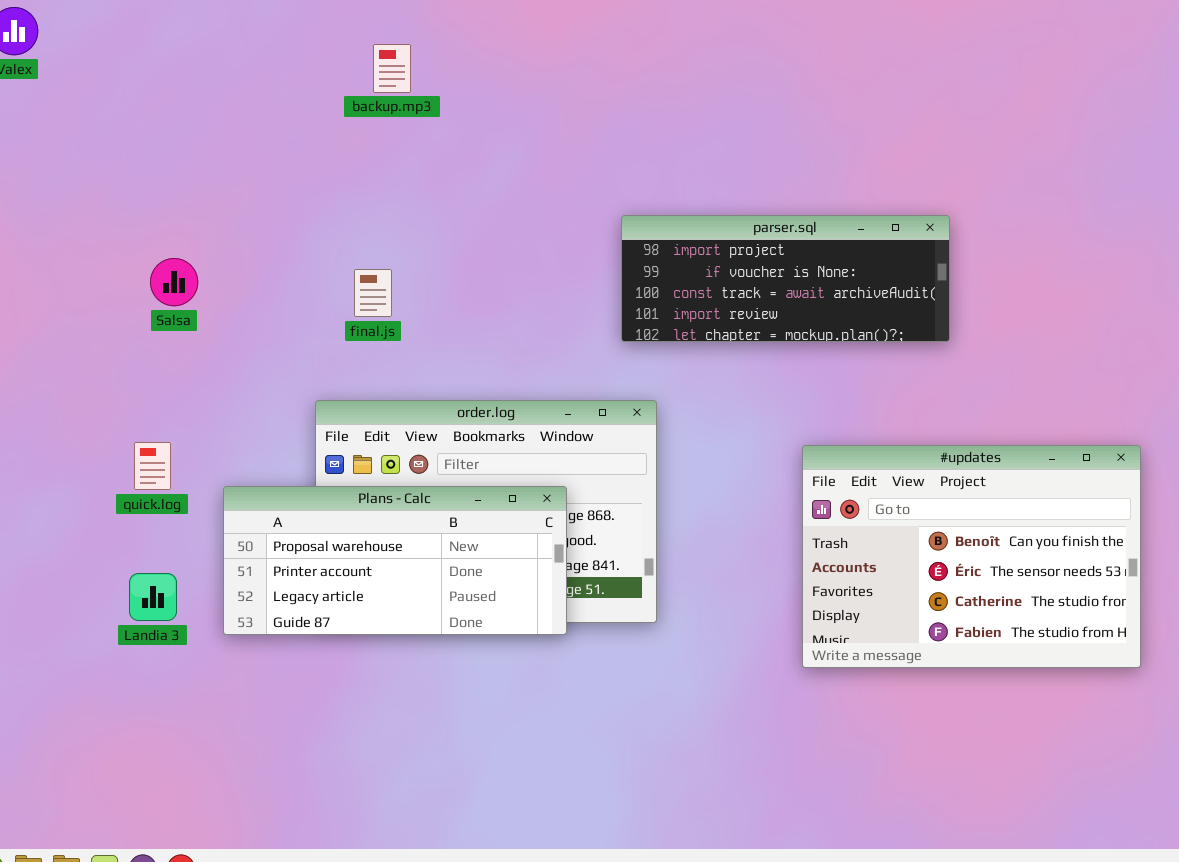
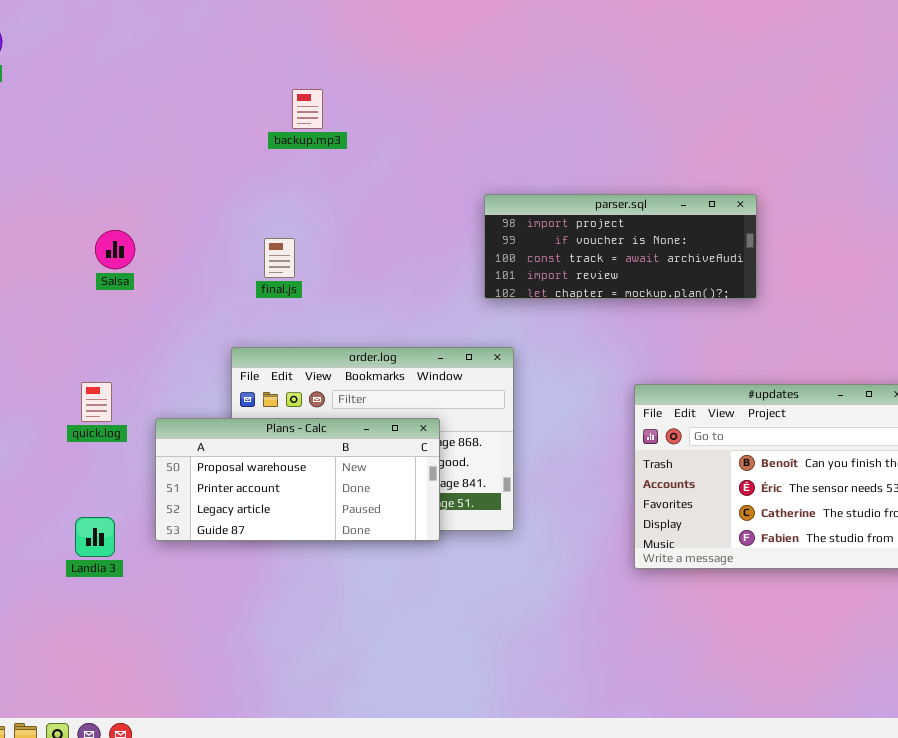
backup.mp3: [373,44,411,93] -> [292,89,323,129], moved
Landia 3: [129,573,177,621] -> [75,517,115,557], moved

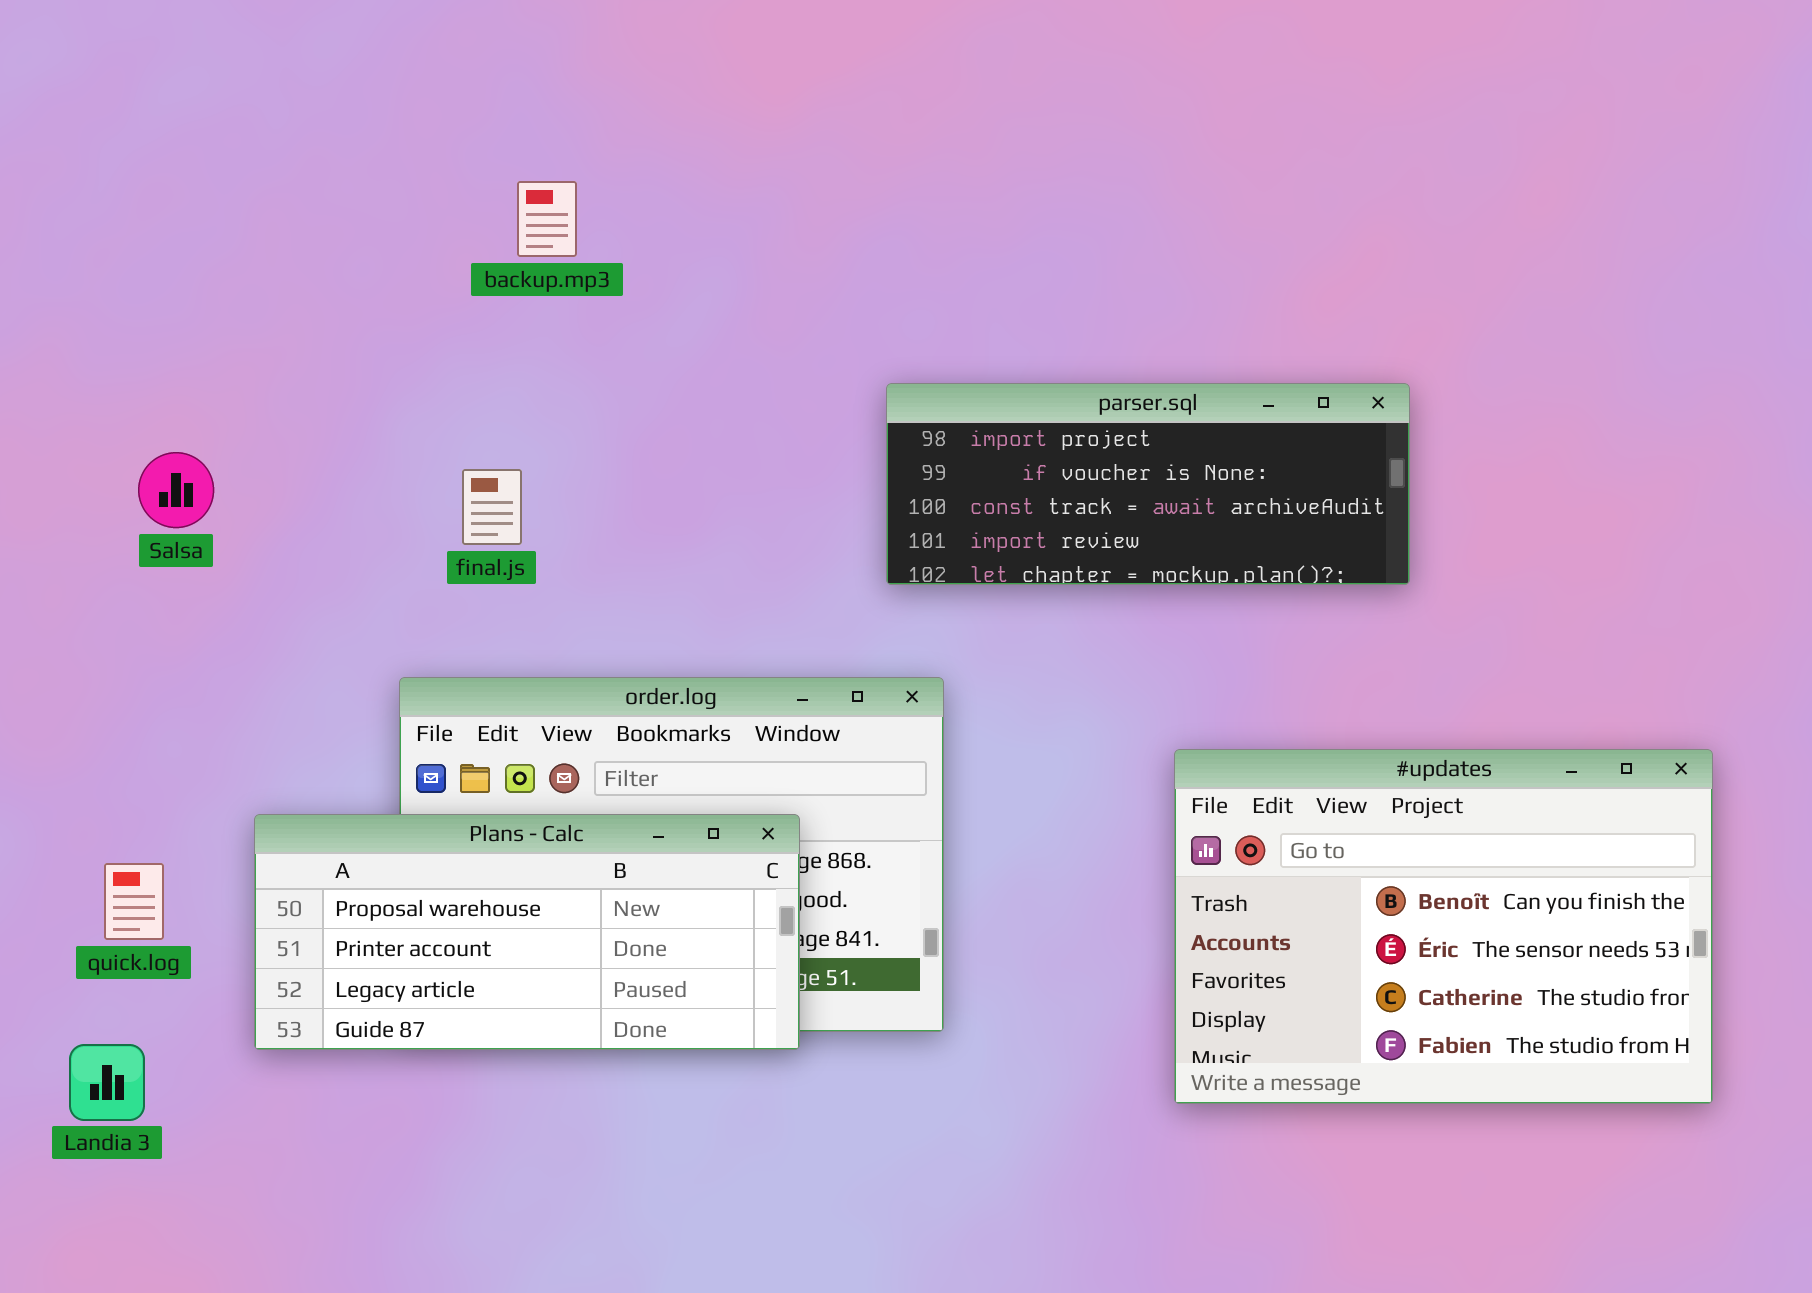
quick.log: [81,382,112,422] -> [104,863,164,940], moved
Landia 3: [75,517,115,557] -> [69,1044,145,1121], moved

